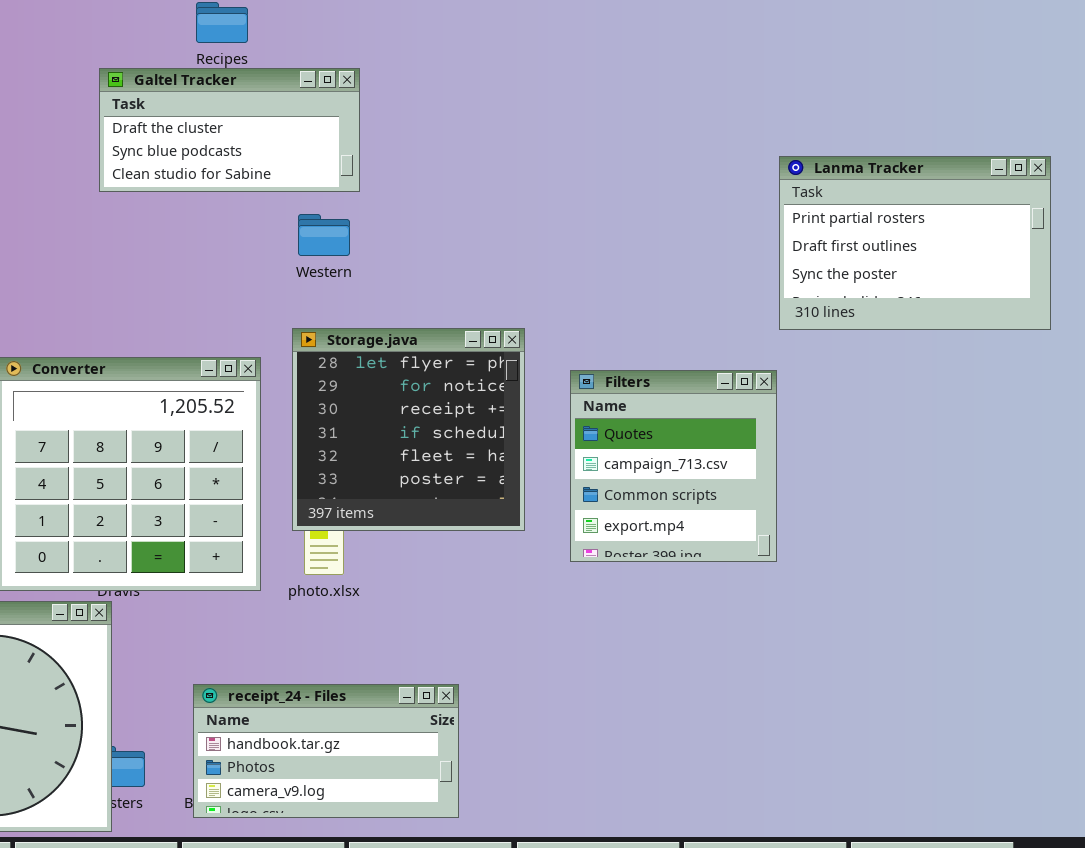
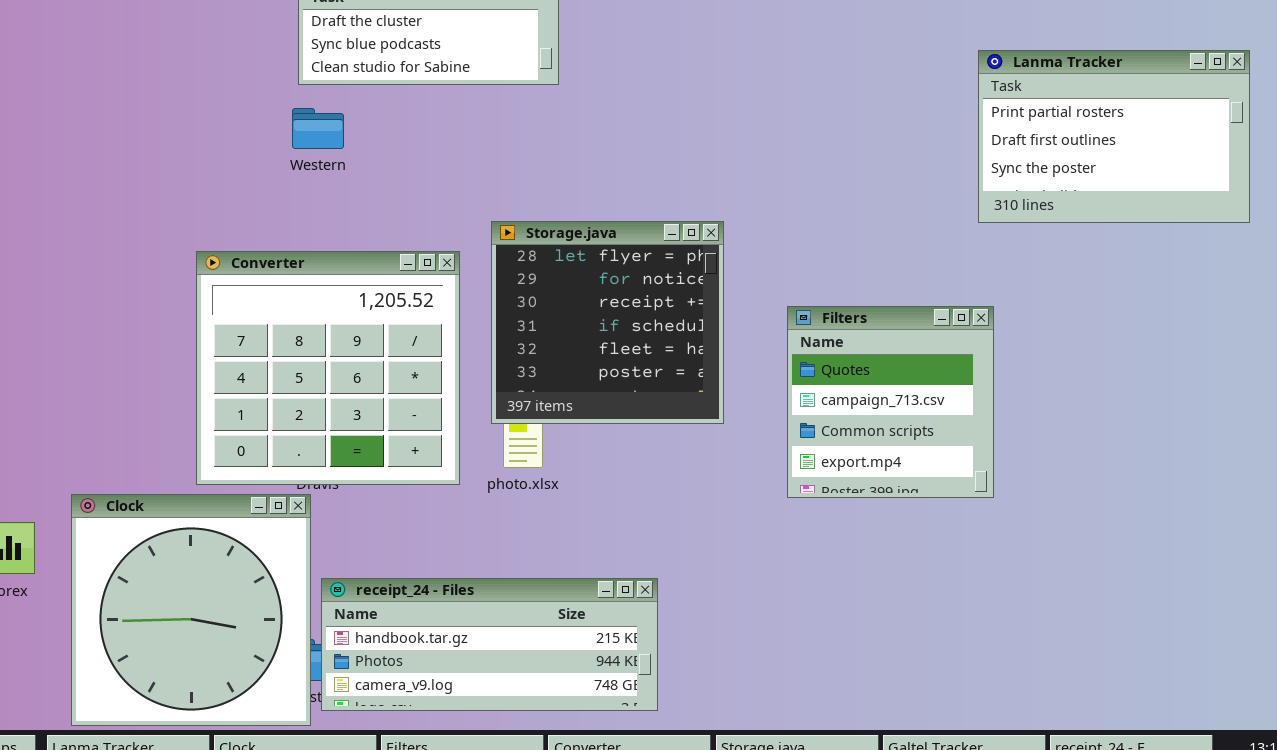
Western: [298,214,350,256] -> [292,108,344,149], moved
Filters: [570,370,777,562] -> [787,306,994,498], moved
receipt_24 - Files: [193,684,459,818] -> [321,578,658,711], resized

